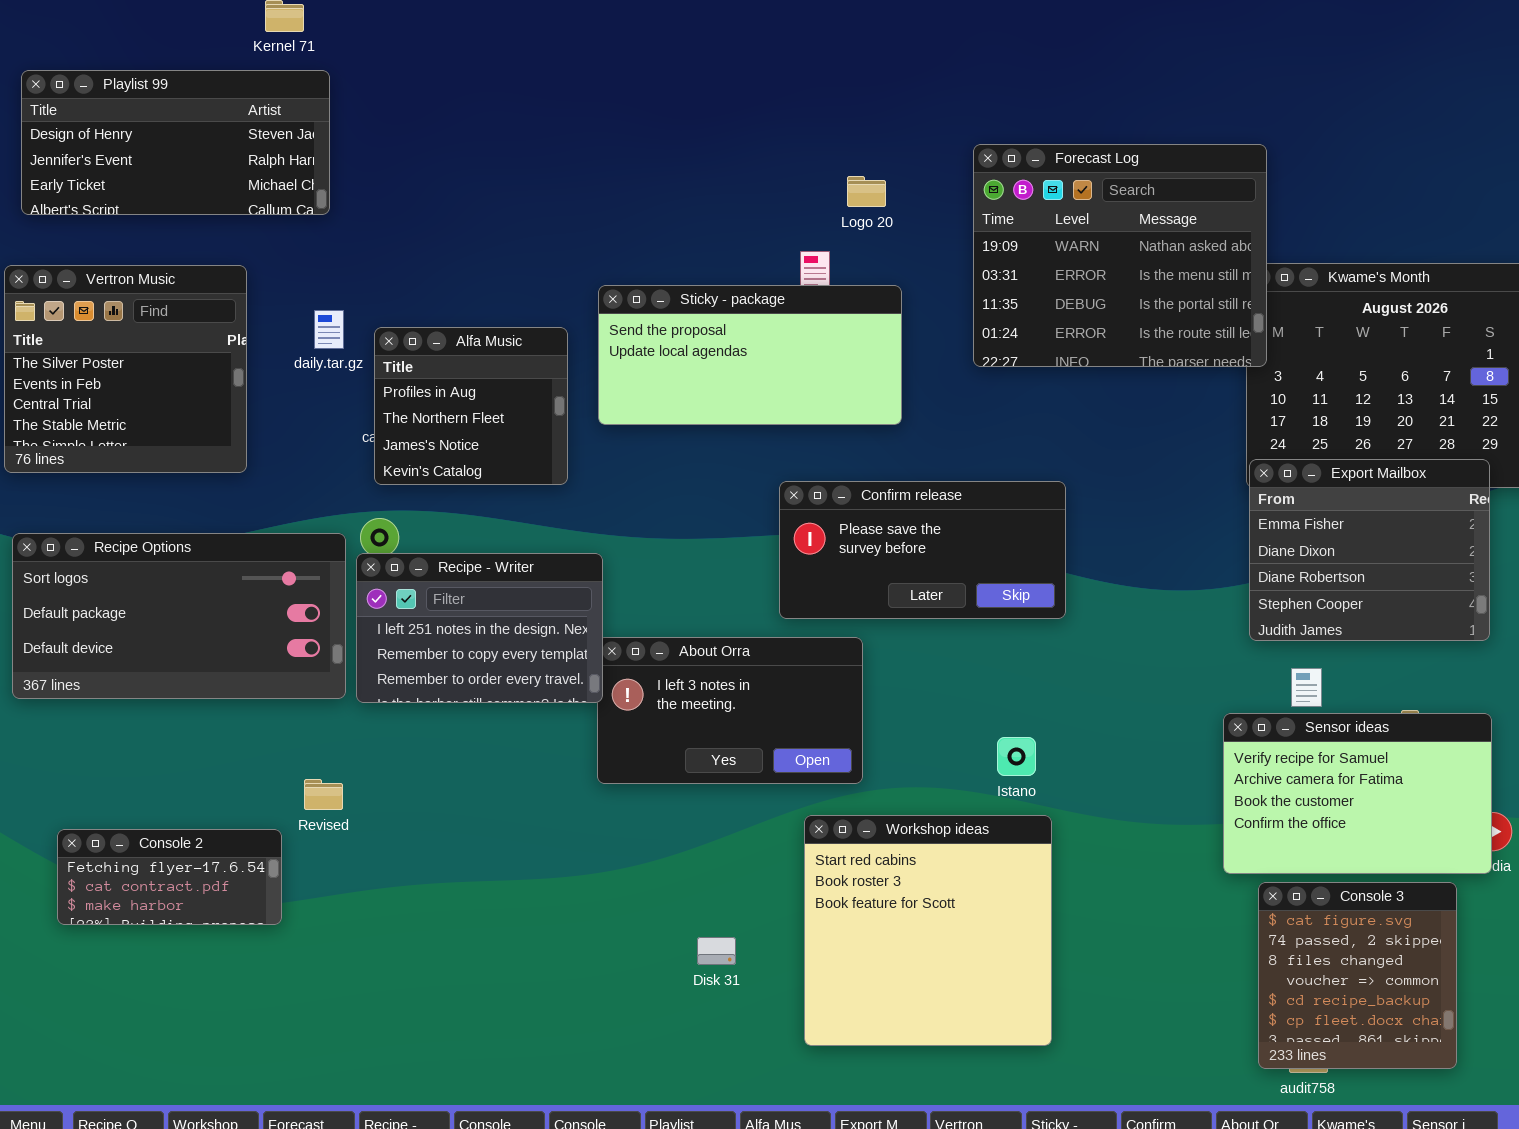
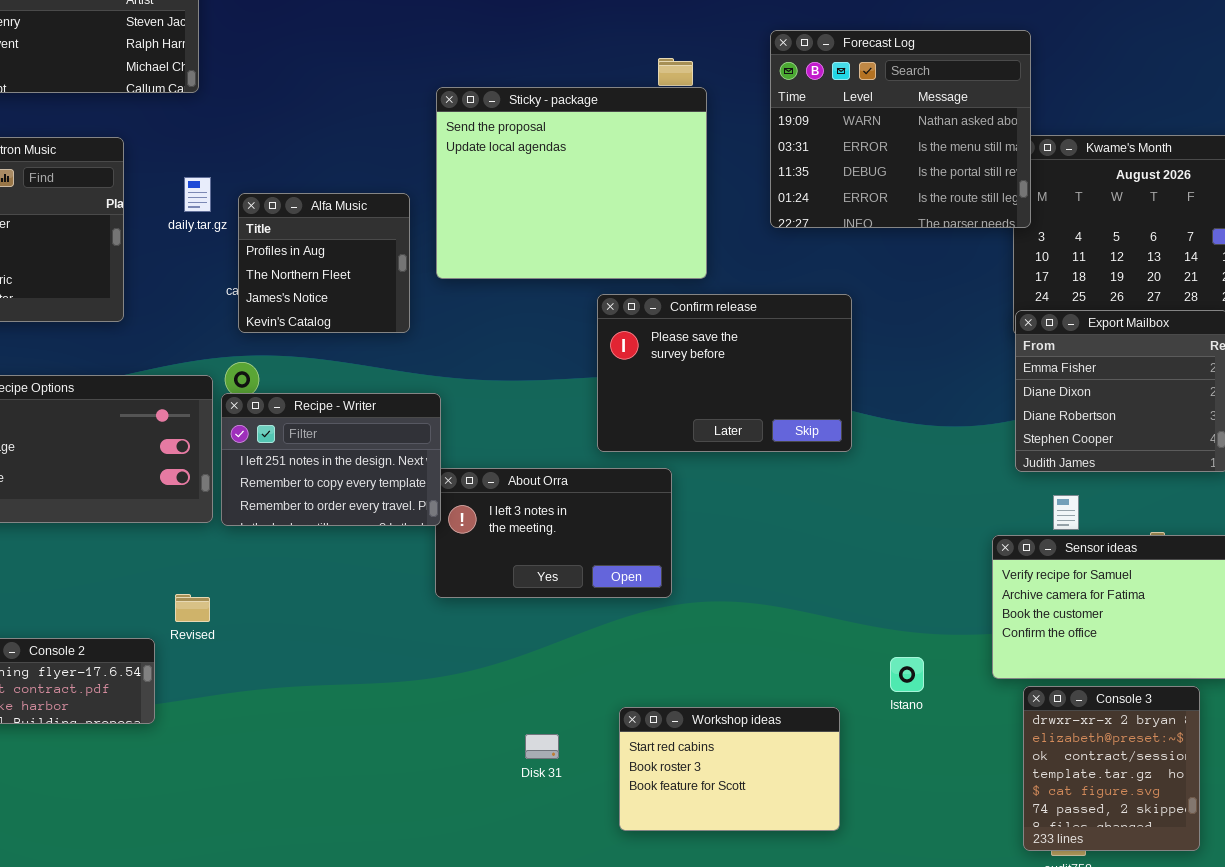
Sticky - package: [598,285,902,425] -> [436,87,707,279], resized
Confirm release: [779,481,1066,619] -> [597,294,852,452], resized
Istano: [997,737,1036,776] -> [890,657,924,692], moved
Workshop ideas: [804,815,1052,1046] -> [619,707,840,831], resized
Console 3: [1258,882,1457,1069] -> [1023,686,1200,851], scrolled up 4 rows

